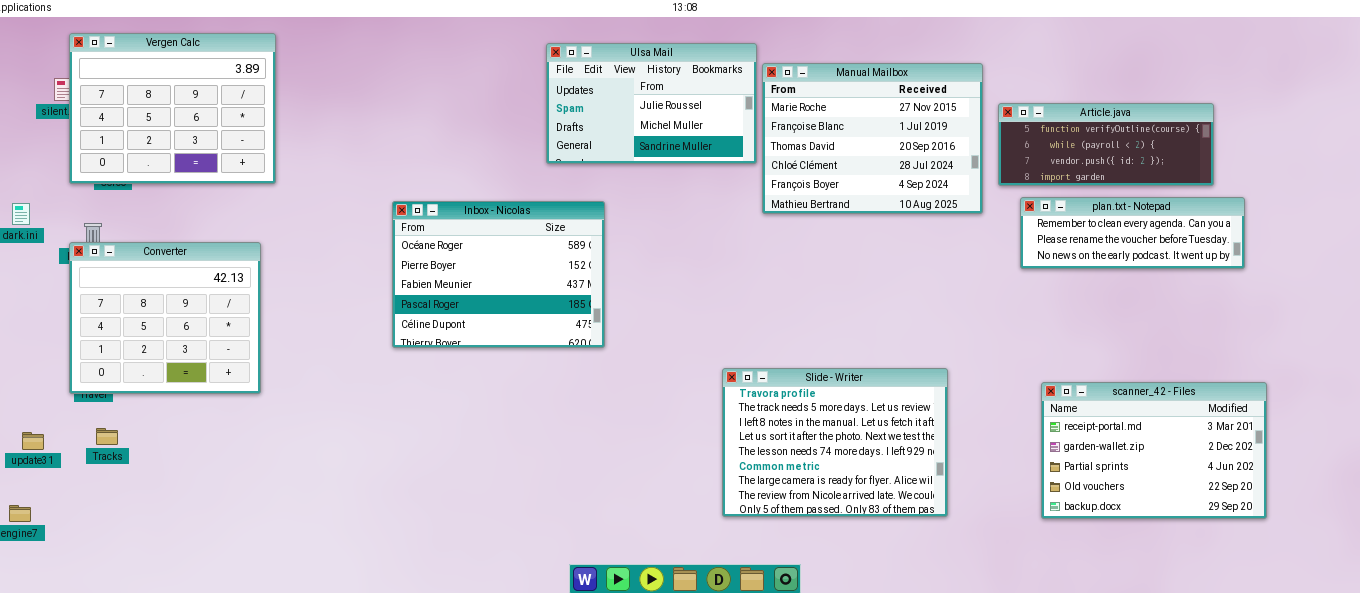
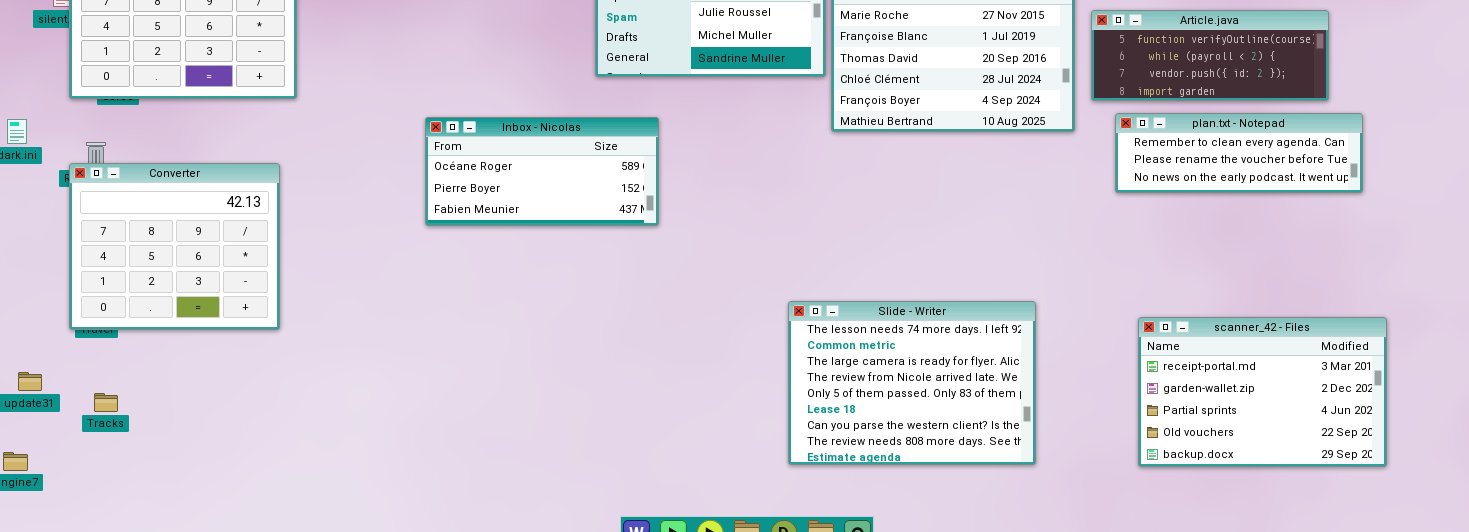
Inbox - Nicolas: [392,201,605,348] -> [425,117,659,226], resized
Slide - Writer: [722,368,948,517] -> [788,301,1036,465], scrolled down 4 rows
Tracks: [96,428,118,445] -> [94,393,118,412], moved

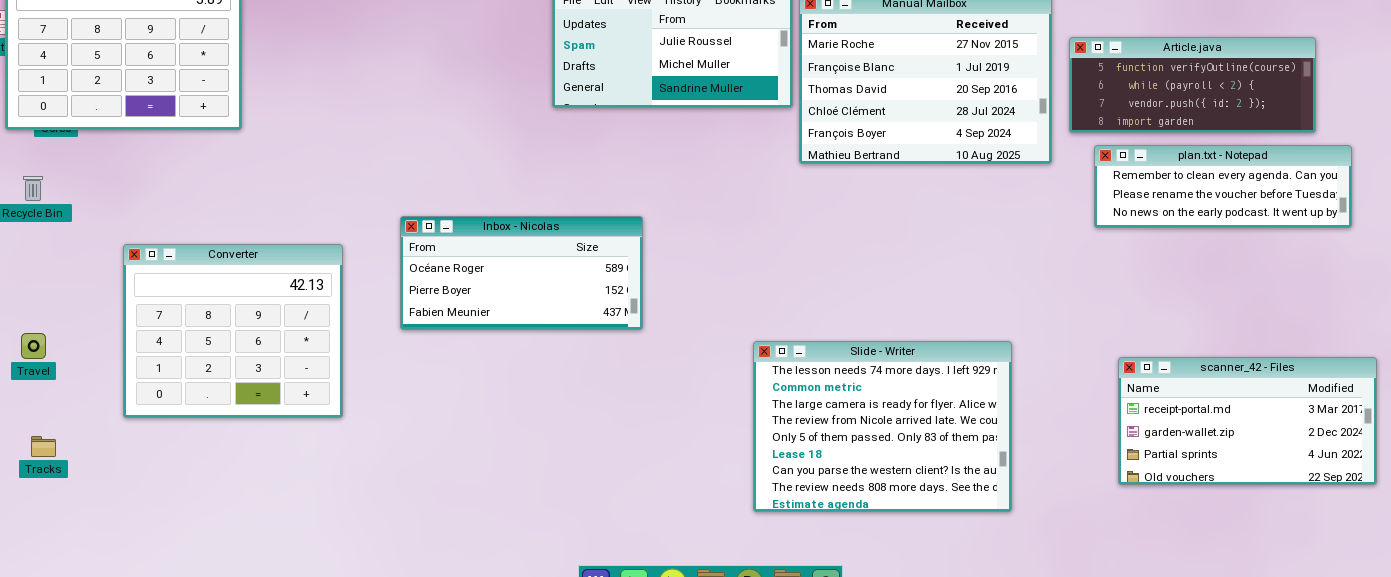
Inbox - Nicolas: [425,117,659,226] -> [400,216,643,330], moved
Converter: [69,163,280,330] -> [123,244,343,418], moved
scanner_42 - Files: [1138,317,1387,467] -> [1118,357,1377,485], resized

